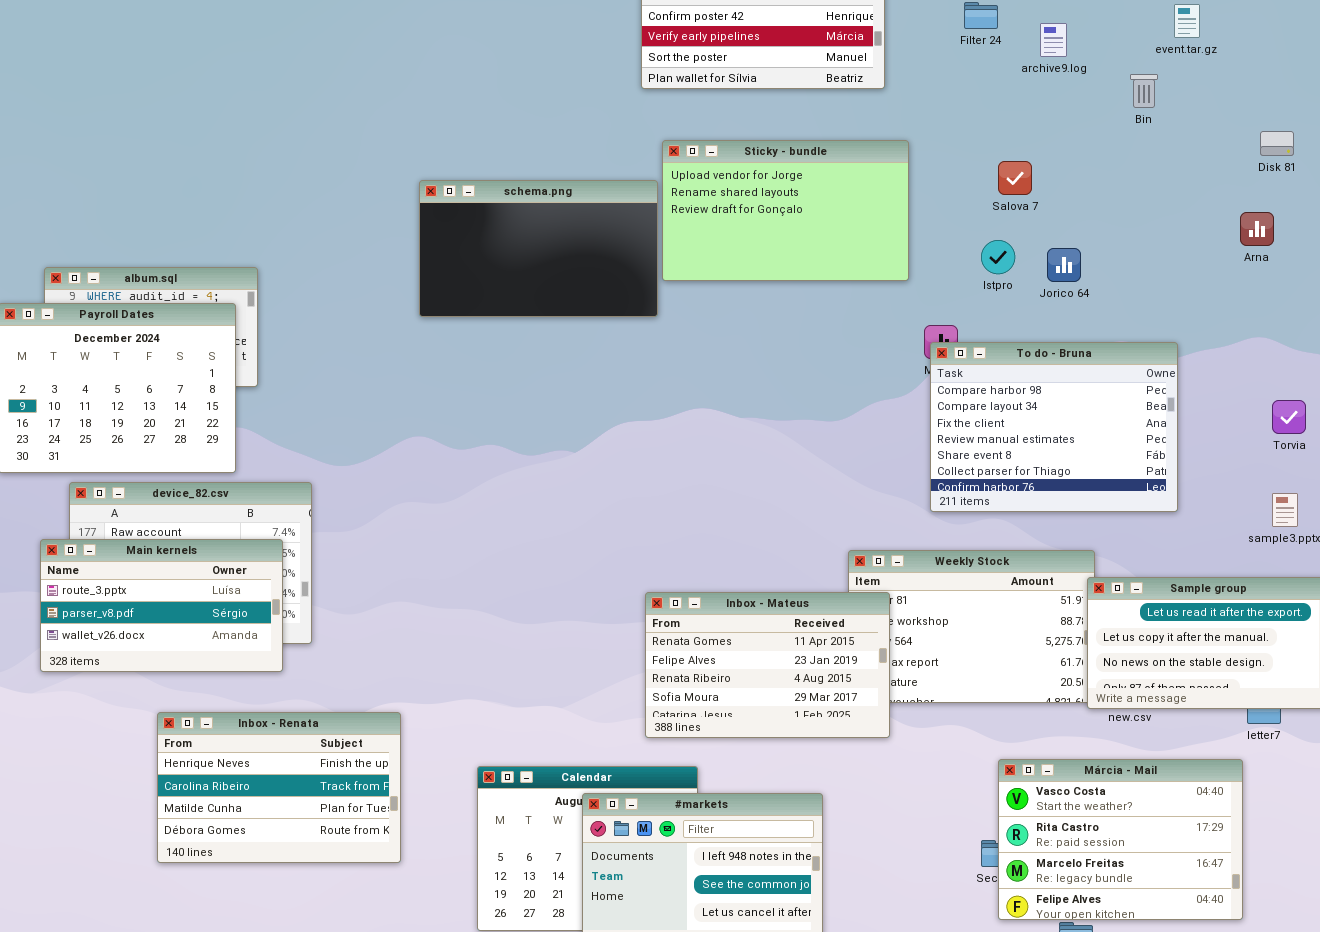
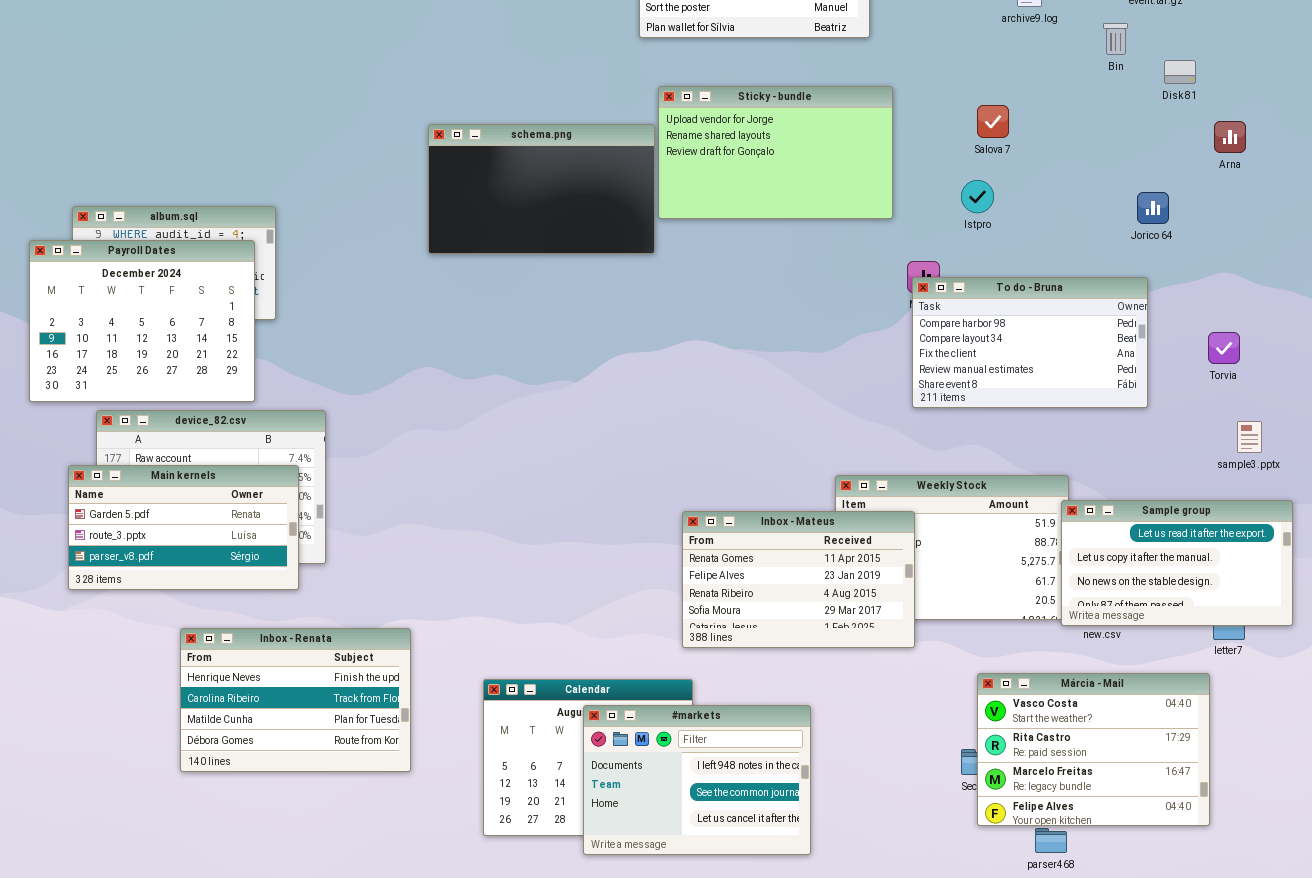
Disk 81: [1260,131,1294,156] -> [1164,60,1196,84], moved
Arna: [1240,212,1274,246] -> [1214,121,1246,153], moved
Jorico 64: [1047,248,1081,282] -> [1137,192,1169,224], moved
To do - Bruna: [930,342,1178,512] -> [912,277,1148,408], resized
Torvia: [1272,400,1306,434] -> [1208,332,1240,364], moved
Main kernels: [40,539,283,672] -> [68,465,299,590], scrolled up 1 row
Inbox - Mateus: [645,592,890,738] -> [682,511,915,648], moved

